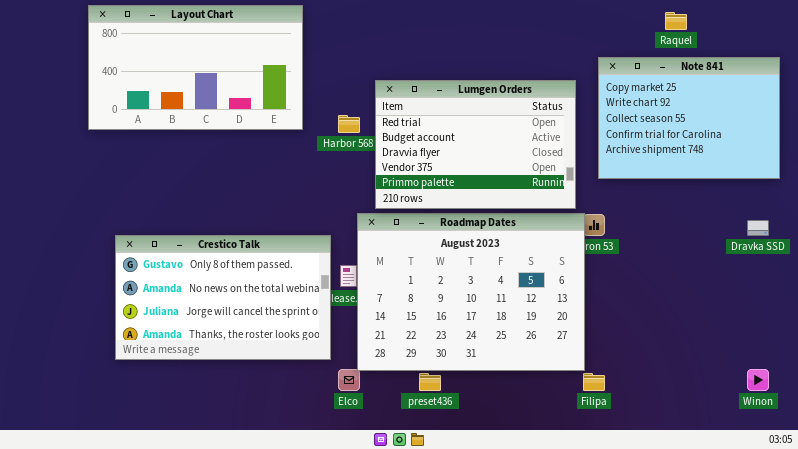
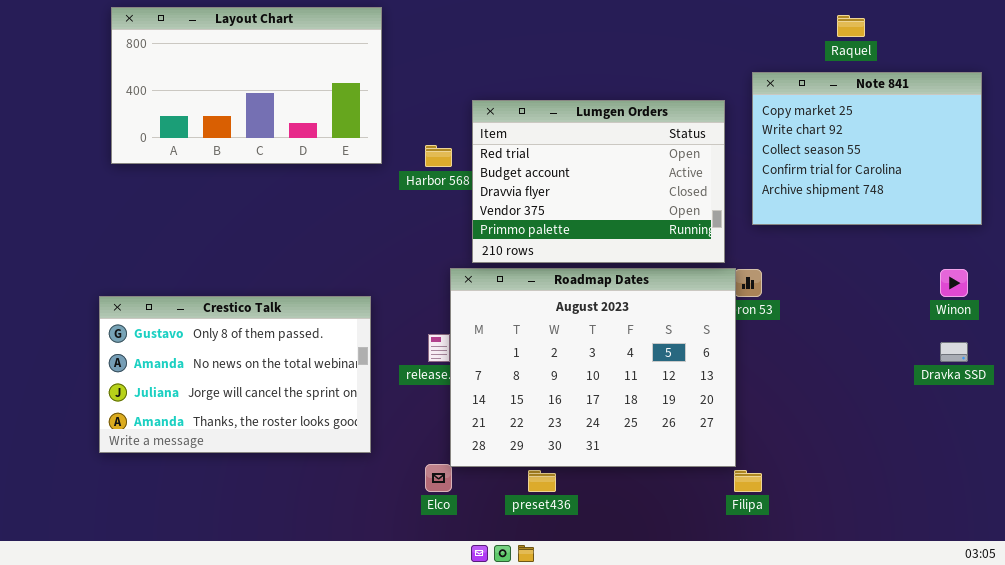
Dravka SSD: [747,220,769,236] -> [940,342,968,362], moved
Crestico Talk: [115,235,331,360] -> [99,296,371,453], moved
Winon: [747,369,769,391] -> [940,269,968,297], moved

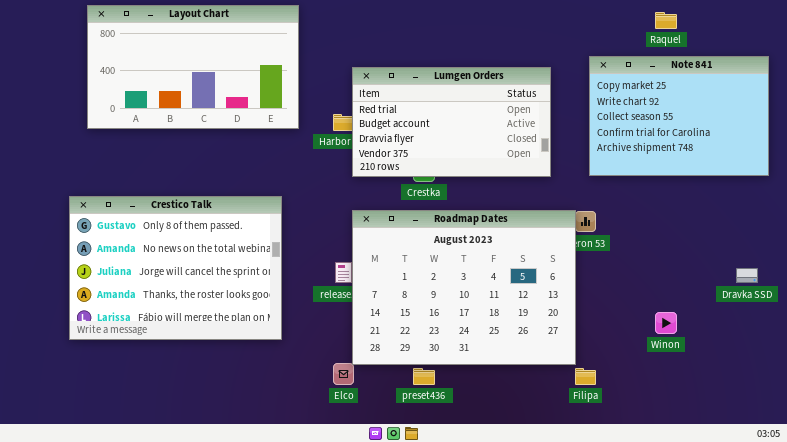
Lumgen Orders: [472,100,725,263] -> [352,67,551,177], moved, resized
Winon: [940,269,968,297] -> [655,312,677,334], moved
Crestico Talk: [99,296,371,453] -> [69,196,282,340], moved, resized

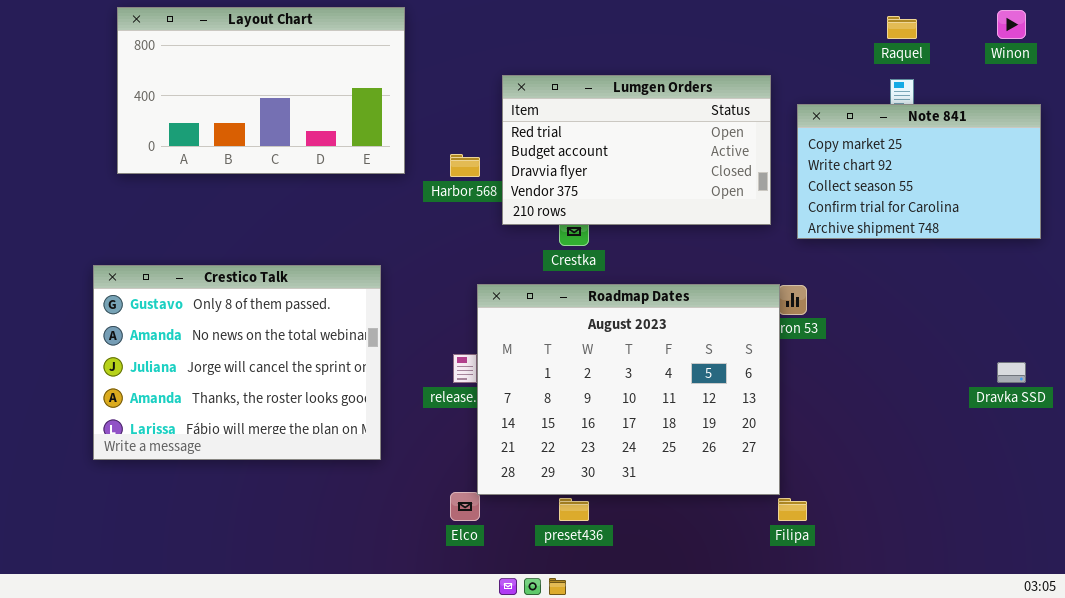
Note 841: [589,56,769,176] -> [797,104,1041,239], resized
Lumgen Orders: [352,67,551,177] -> [502,75,771,225], moved
Winon: [655,312,677,334] -> [997,10,1026,39], moved

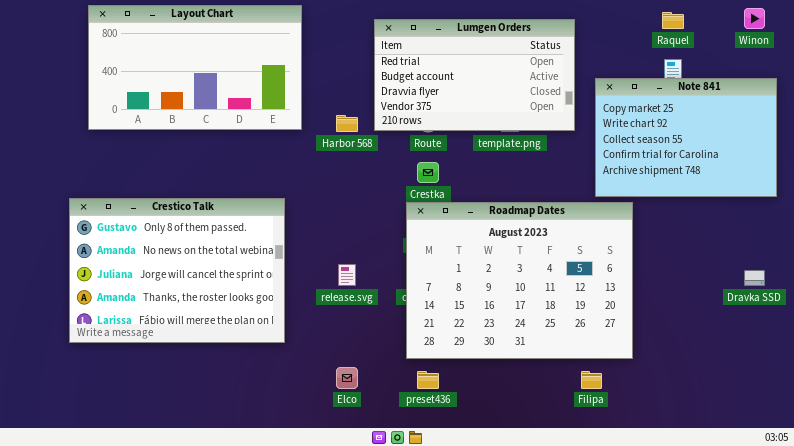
Lumgen Orders: [502,75,771,225] -> [374,19,575,131], moved
Note 841: [797,104,1041,239] -> [595,78,777,197], resized
Roadmap Dates: [477,284,780,495] -> [406,202,633,359], moved

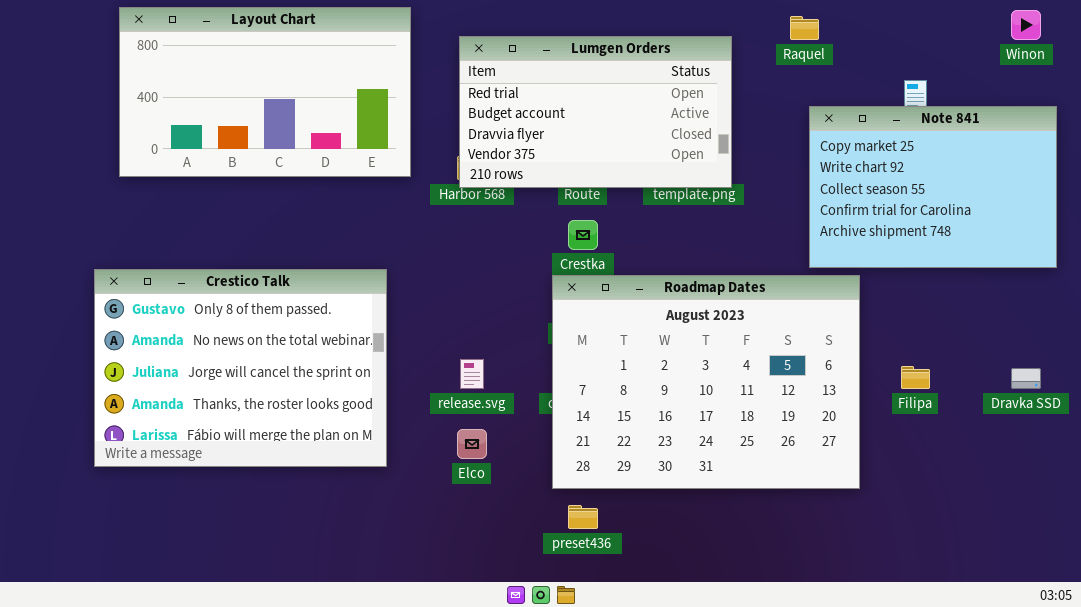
Raquel: [662,12,684,29] -> [790,16,819,40], moved
Lumgen Orders: [374,19,575,131] -> [459,36,732,188], moved
Elco: [336,367,358,389] -> [457,429,487,459], moved
Filipa: [581,371,602,389] -> [901,366,930,389], moved

